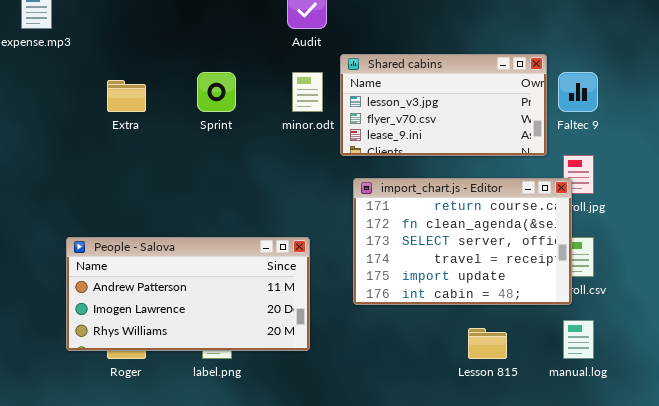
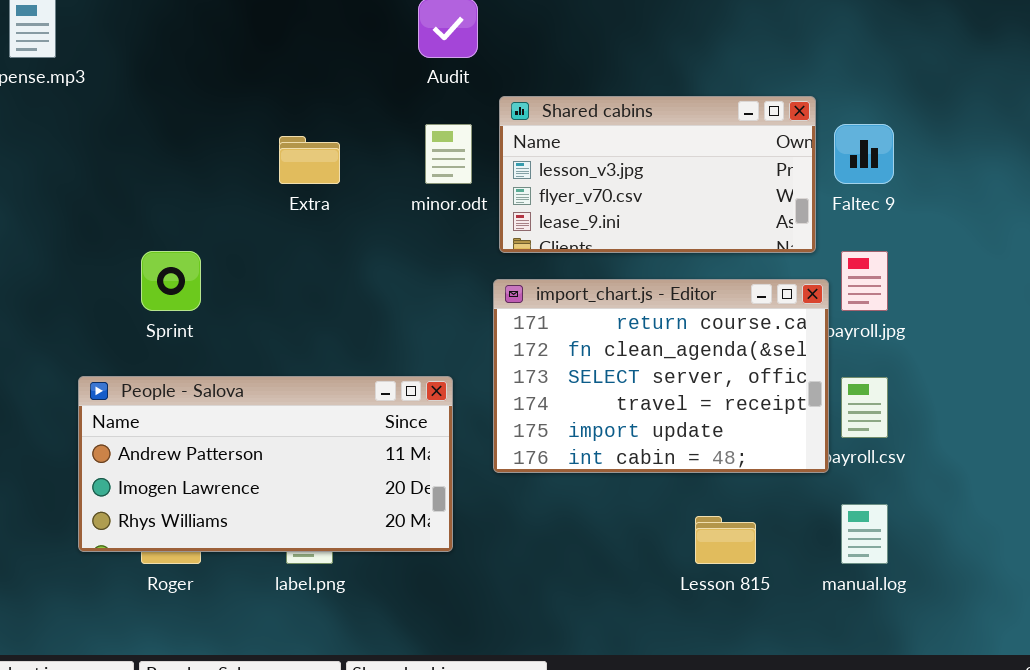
Sprint: [197,72,236,112] -> [141,251,201,311], moved
Extra: [107,80,146,112] -> [279,136,340,184], moved
import_chart.js - Editor: [353,178,572,305] -> [493,279,829,473], moved

